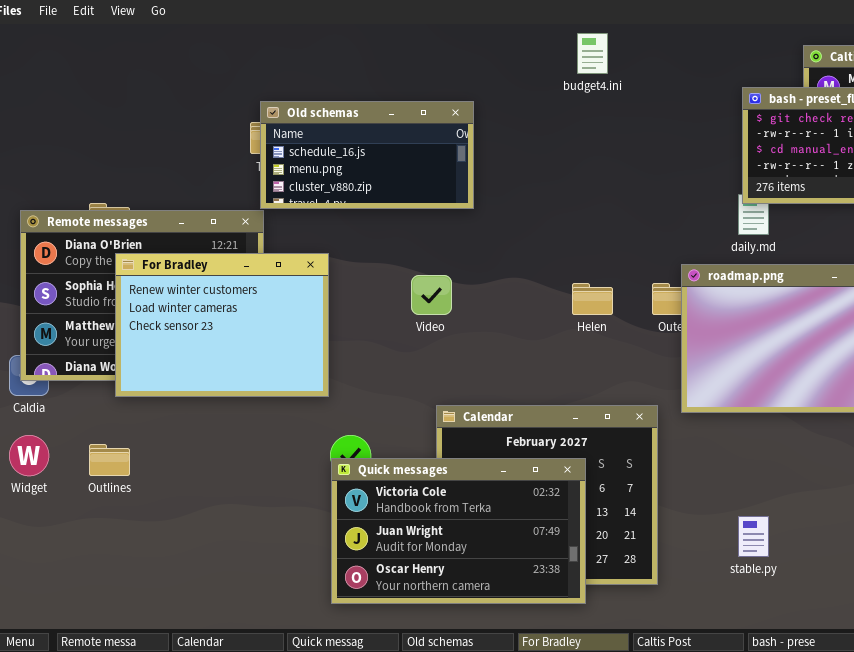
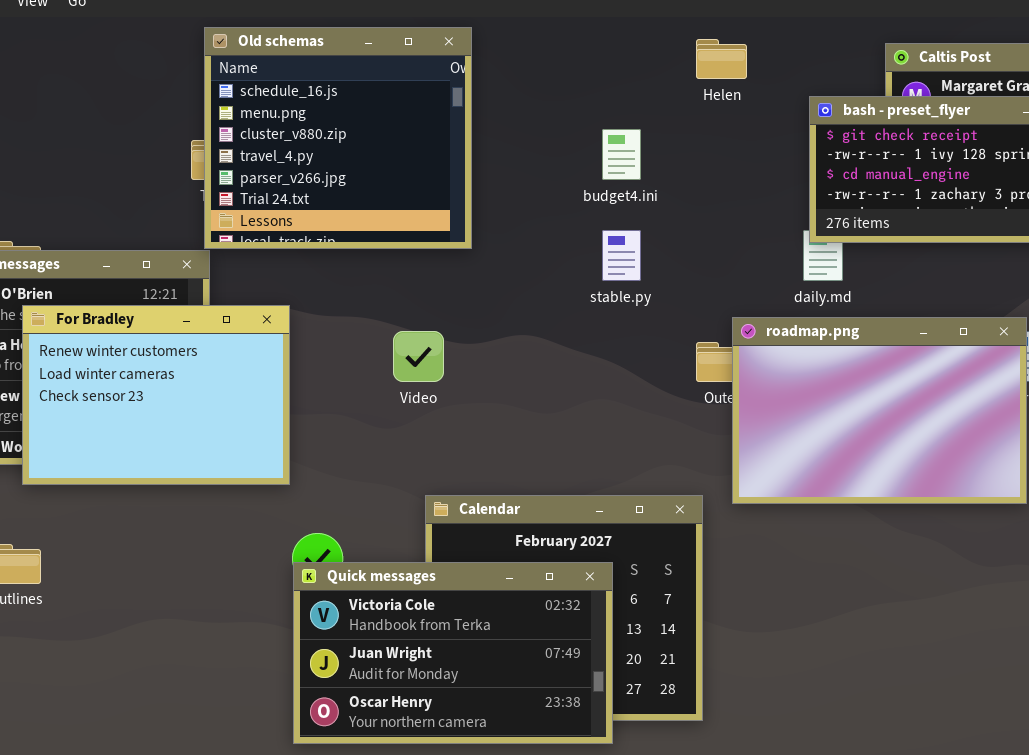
budget4.ini: [577,33,608,74] -> [602,129,641,180], moved
Old schemas: [260,101,474,209] -> [204,27,472,249], resized
Helen: [572,283,613,315] -> [696,39,747,79], moved
stable.py: [738,516,769,557] -> [602,230,641,281], moved

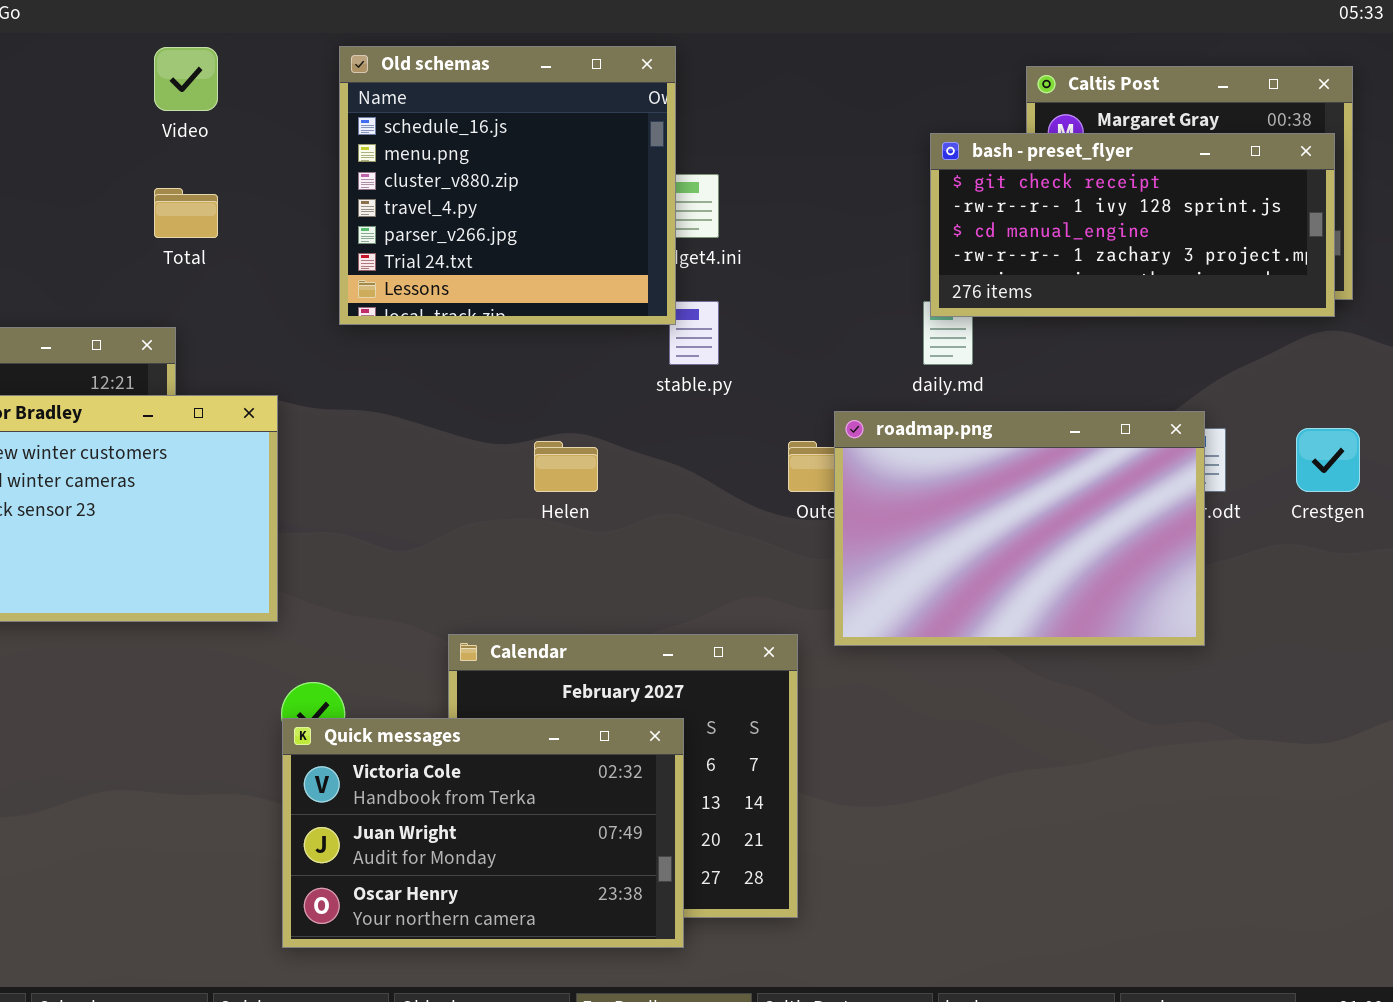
Old schemas: [204,27,472,249] -> [339,46,676,325], moved
Helen: [696,39,747,79] -> [534,441,598,492], moved
Video: [393,331,444,382] -> [154,47,218,111], moved

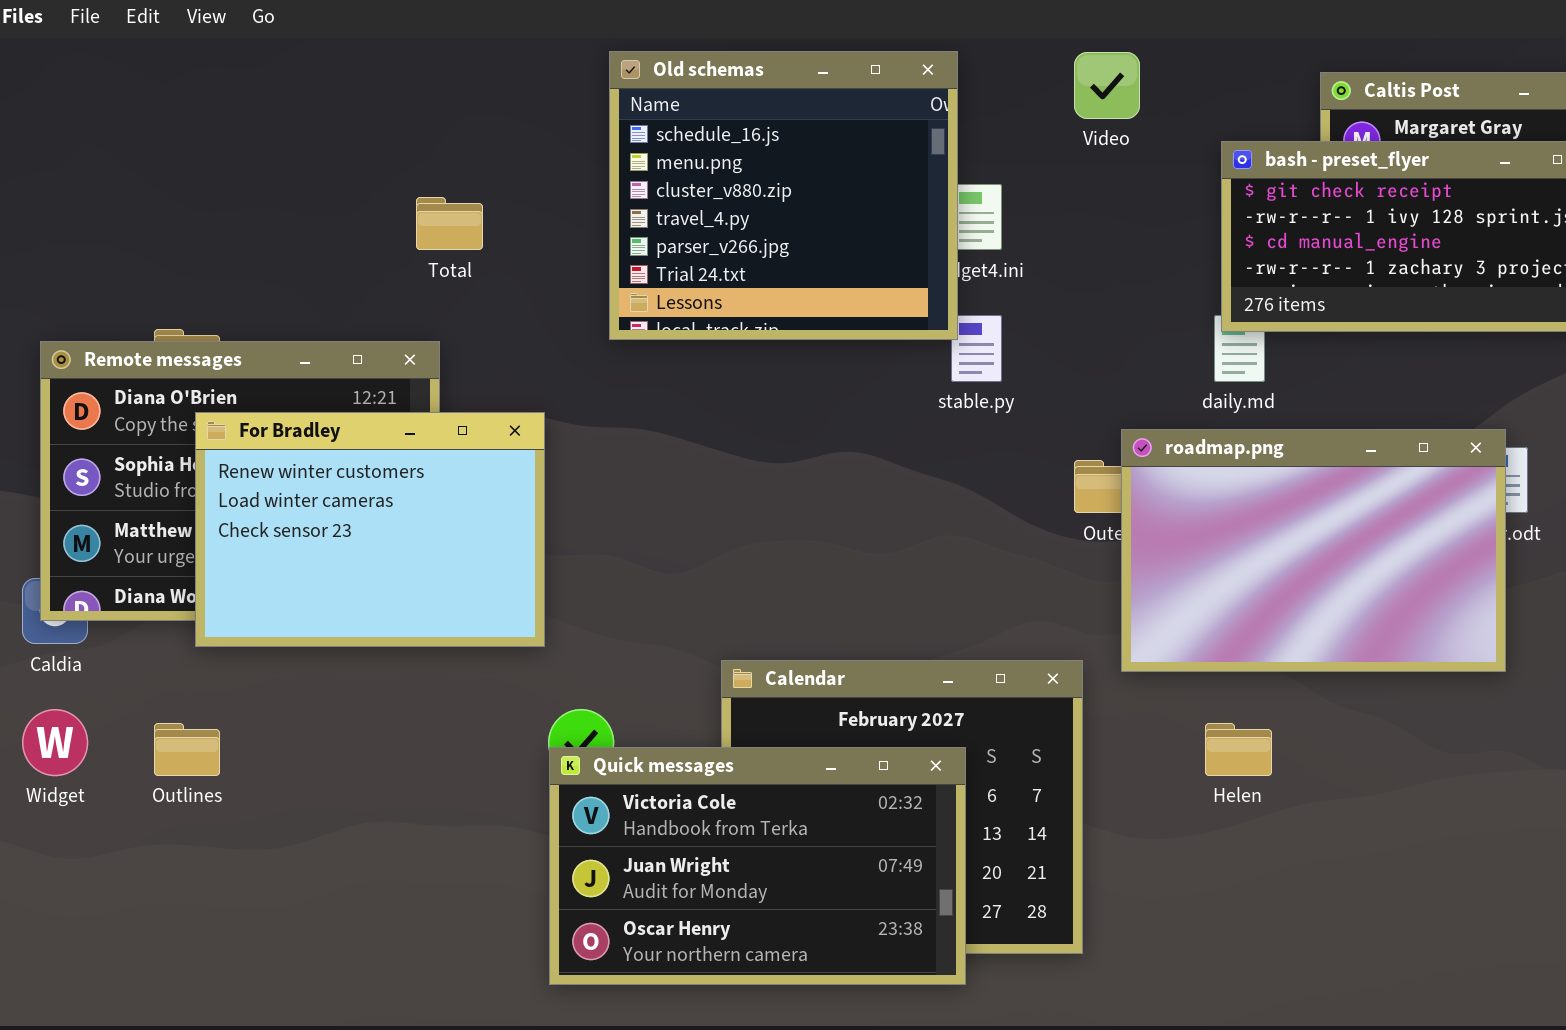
Video: [154,47,218,111] -> [1074,52,1140,119], moved
Helen: [534,441,598,492] -> [1205,723,1272,776], moved

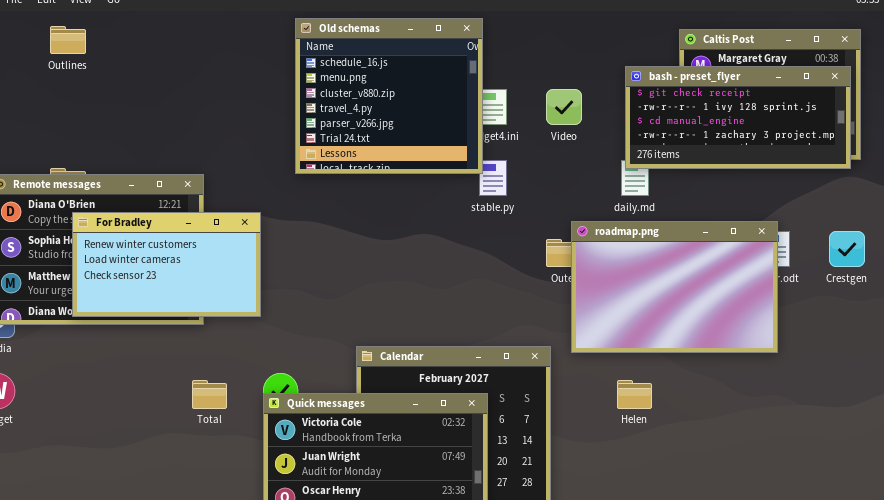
Video: [1074,52,1140,119] -> [546,89,582,125], moved
Total: [416,197,483,250] -> [192,380,227,409], moved
For Bradley: [195,412,545,647] -> [72,212,261,317], resized
Outlines: [154,723,220,776] -> [50,26,86,54], moved

